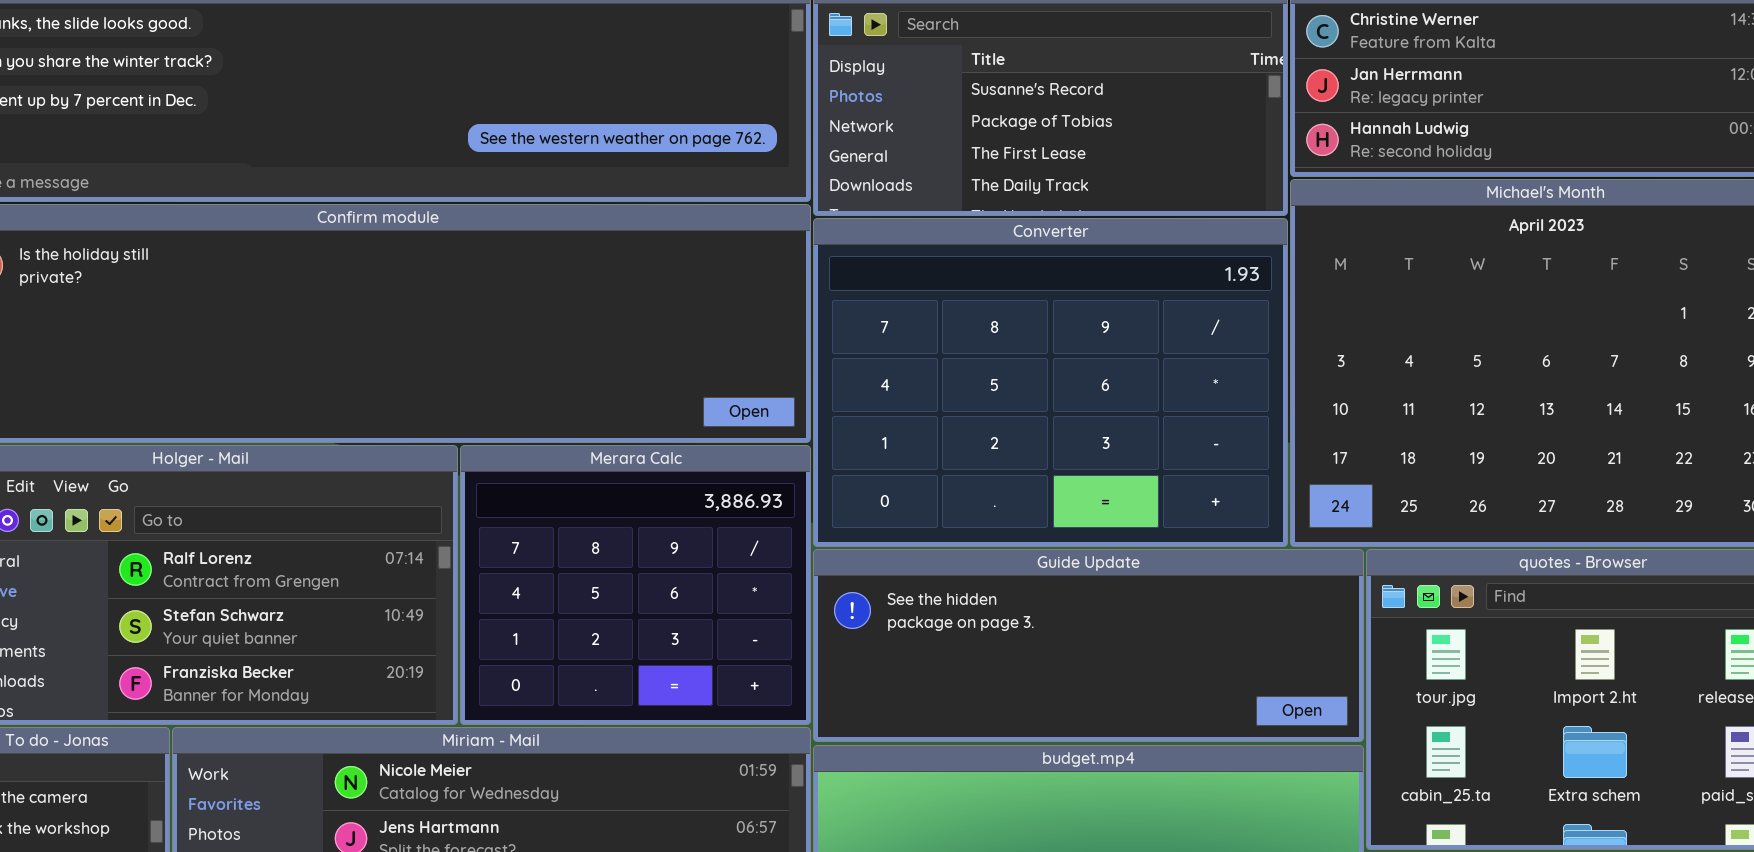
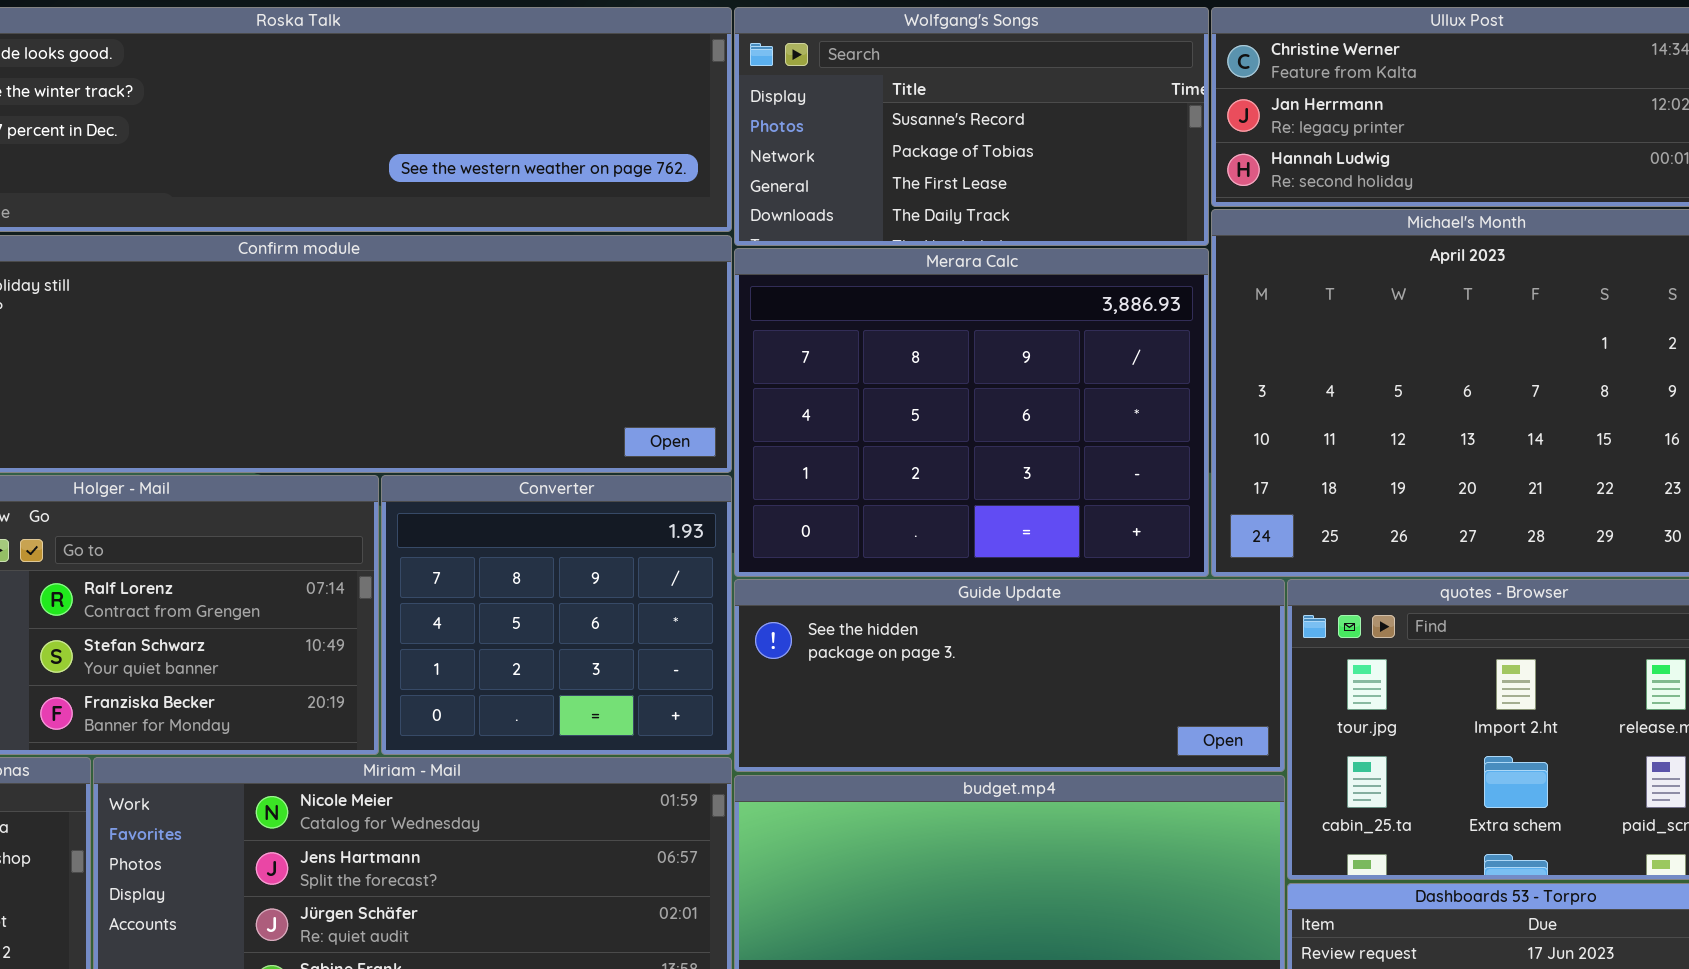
Converter: [813,218,1288,547] -> [381,475,732,755], moved, resized
Merara Calc: [460,445,811,725] -> [734,248,1209,577], moved, resized

